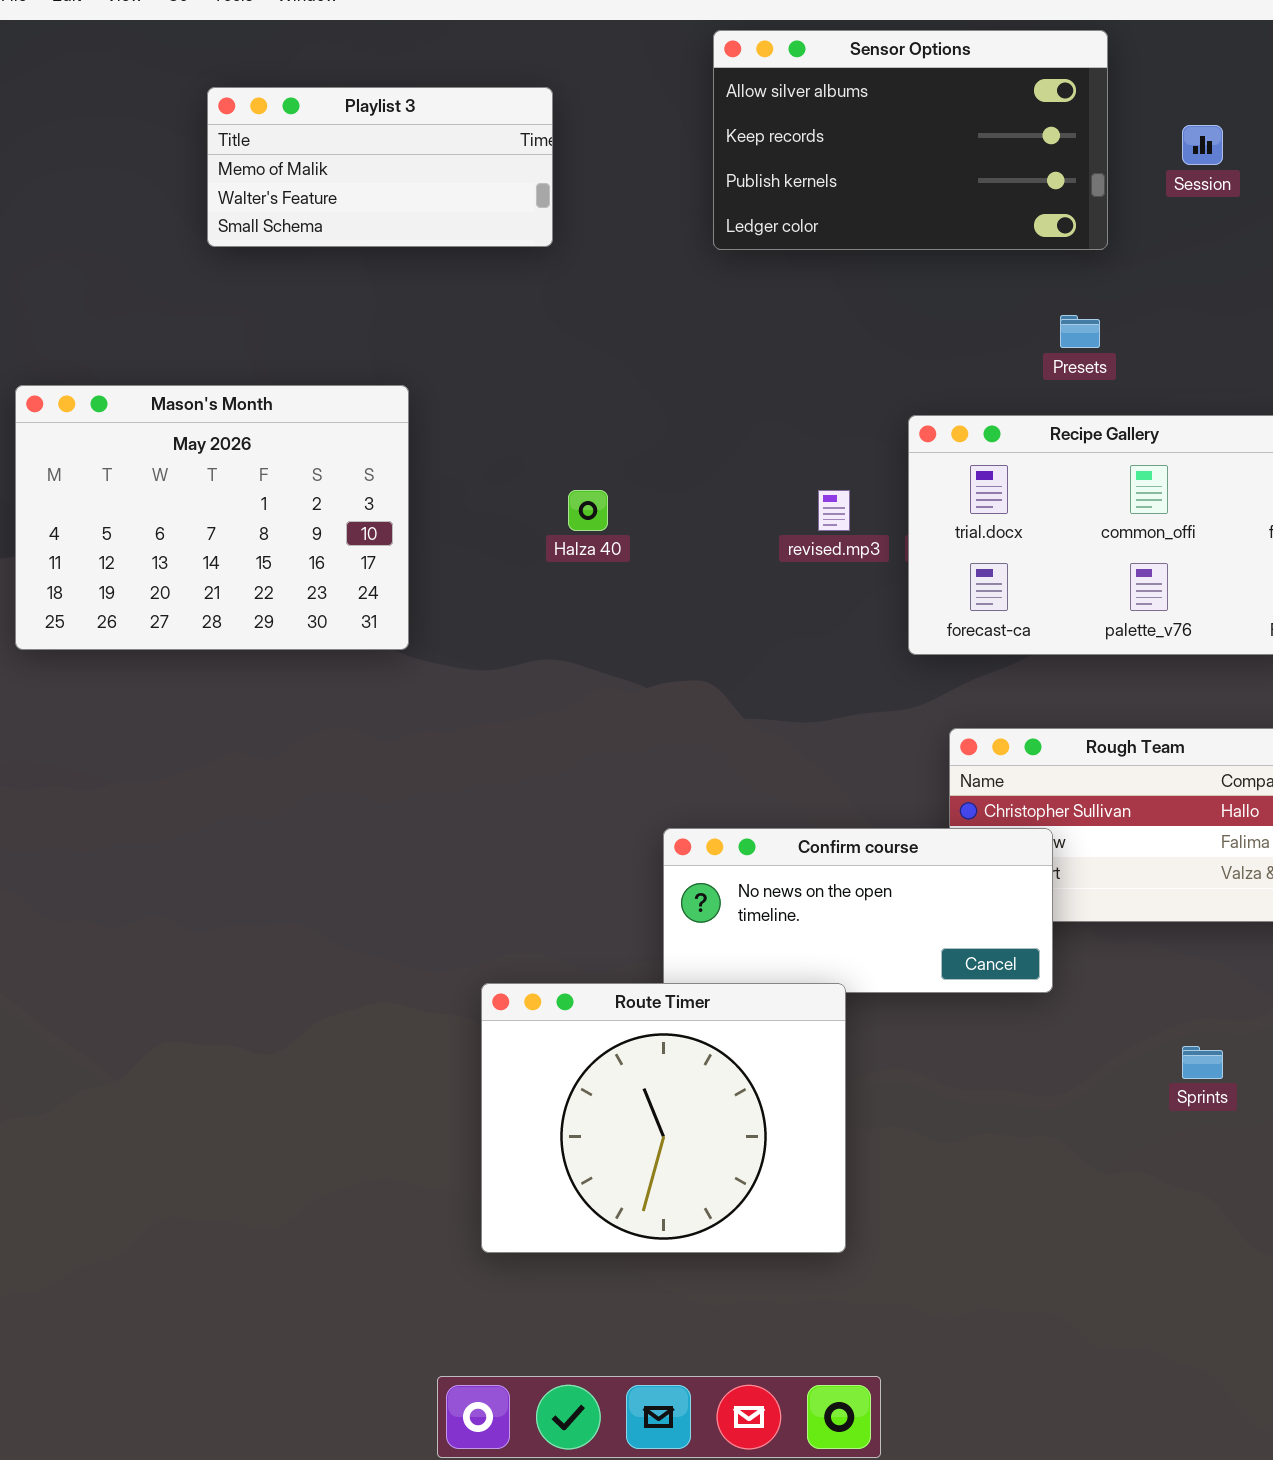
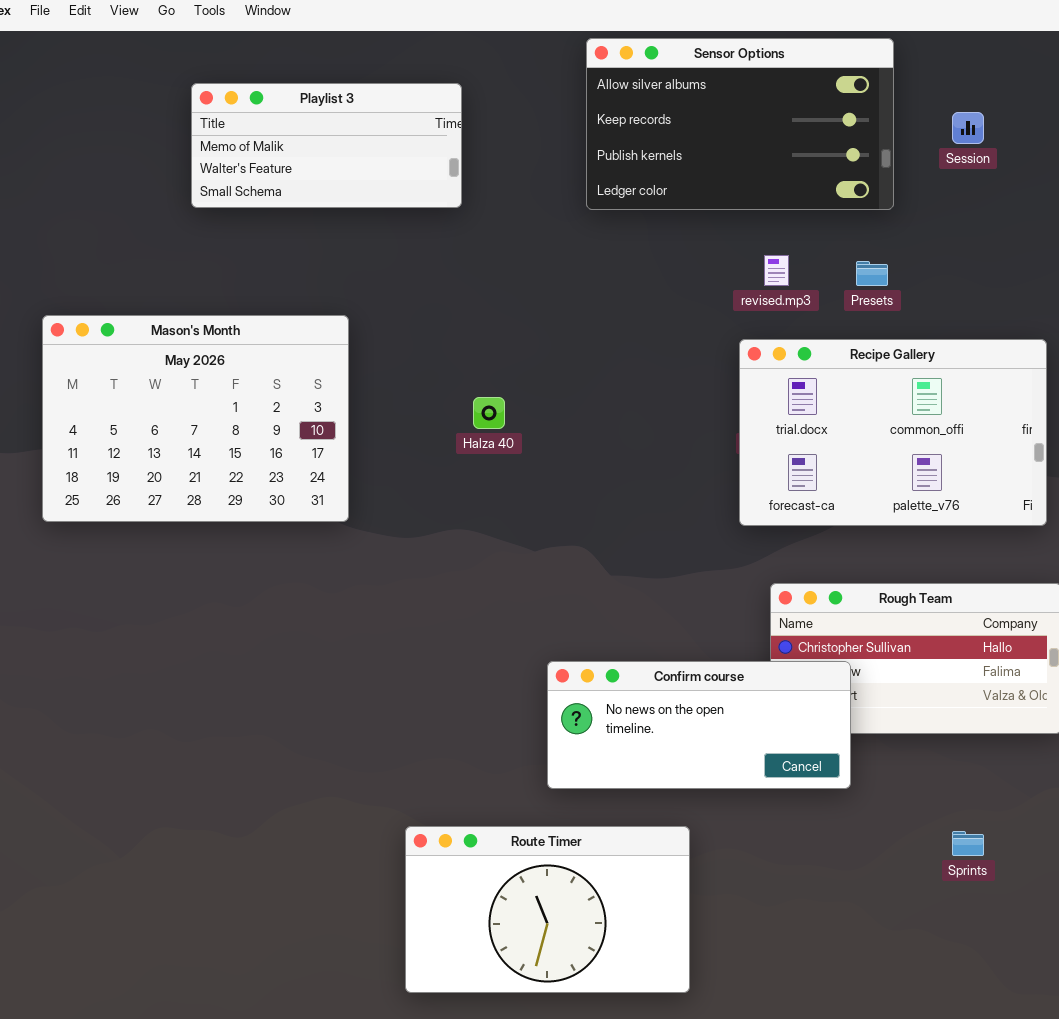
revised.mp3: [818,490,850,531] -> [764,255,789,286], moved
Route Timer: [481,983,846,1253] -> [405,826,690,993], resized

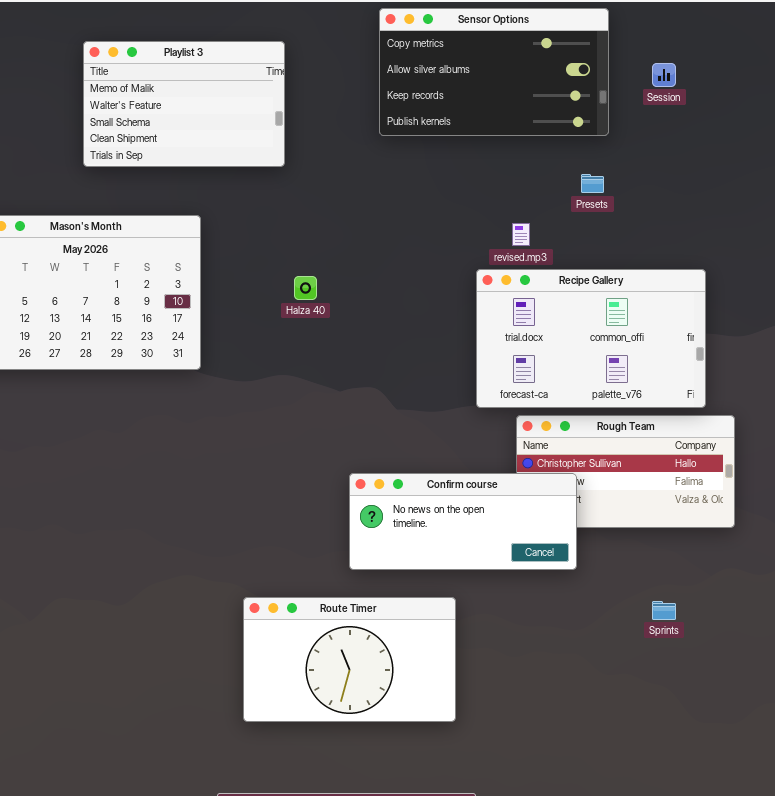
Sensor Options: [586,38,894,210] -> [379,8,609,136], scrolled up 1 row
Playlist 3: [191,83,462,208] -> [83,41,285,167], resized
revised.mp3: [764,255,789,286] -> [512,223,530,246], moved
Recipe Gallery: [739,339,1047,526] -> [476,269,706,408], moved

